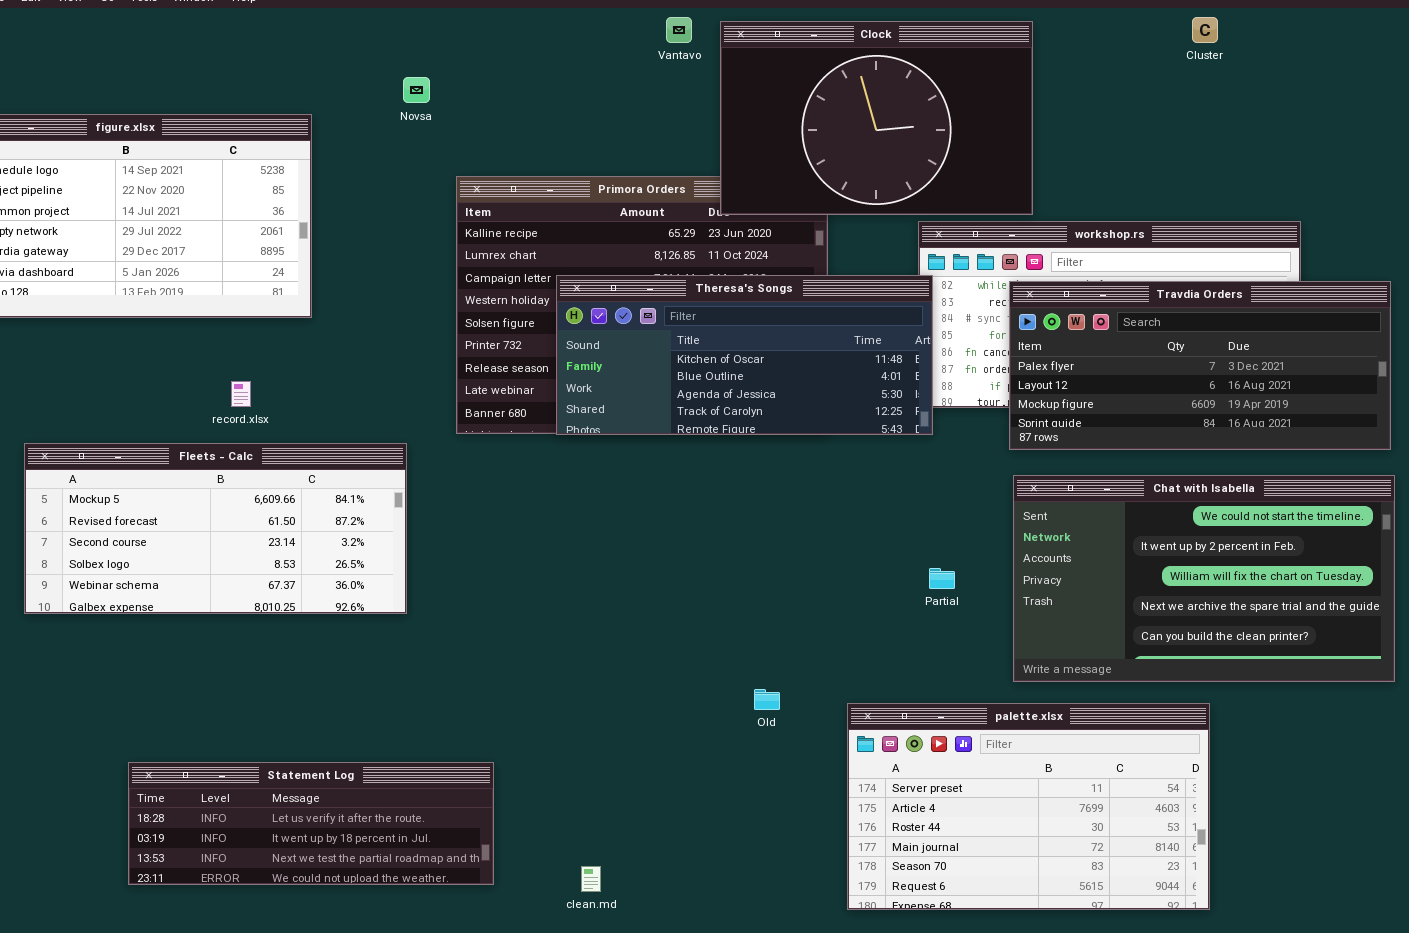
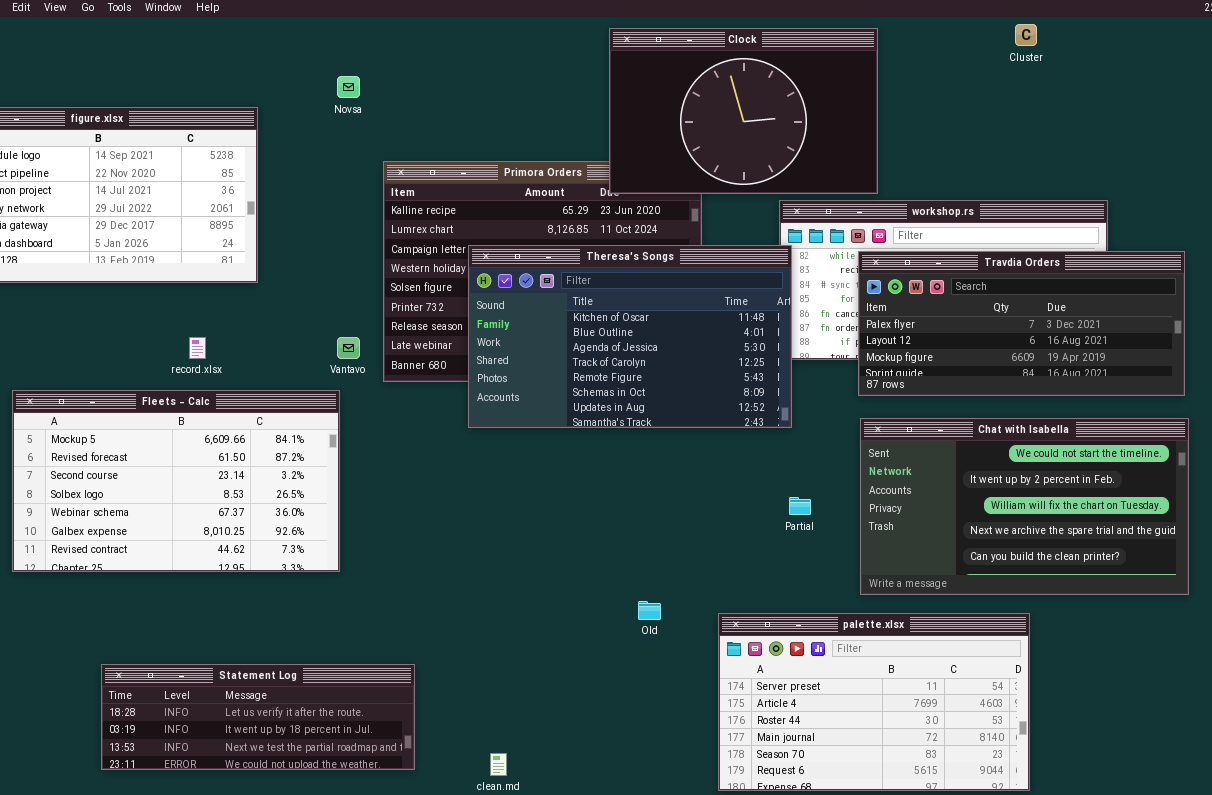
Vantavo: [666,17,692,43] -> [337,337,360,359], moved
Theresa's Songs: [556,275,933,435] -> [468,245,792,428], resized
Fleets - Calc: [24,443,407,614] -> [12,390,340,572], resized

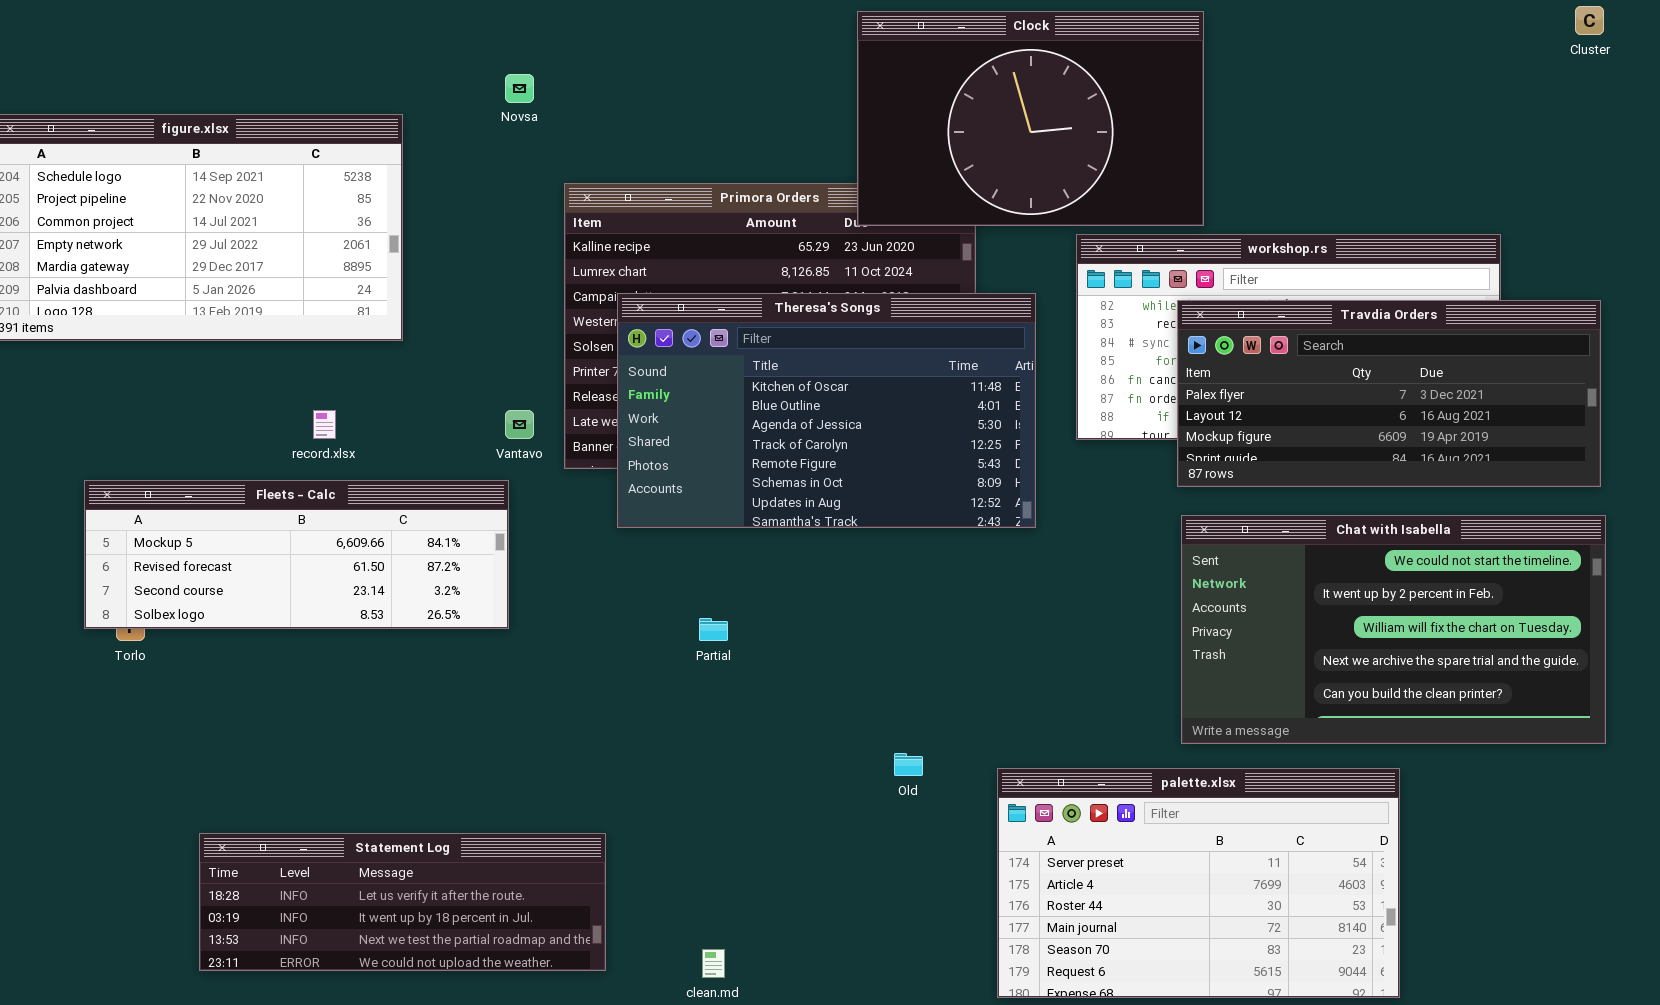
Cluster: [1015,24,1037,46] -> [1575,6,1604,35], moved
Theresa's Songs: [468,245,792,428] -> [617,293,1036,528], moved
Fleets - Calc: [12,390,340,572] -> [84,480,509,629], resized
Partial: [789,497,811,515] -> [699,618,728,641], moved

